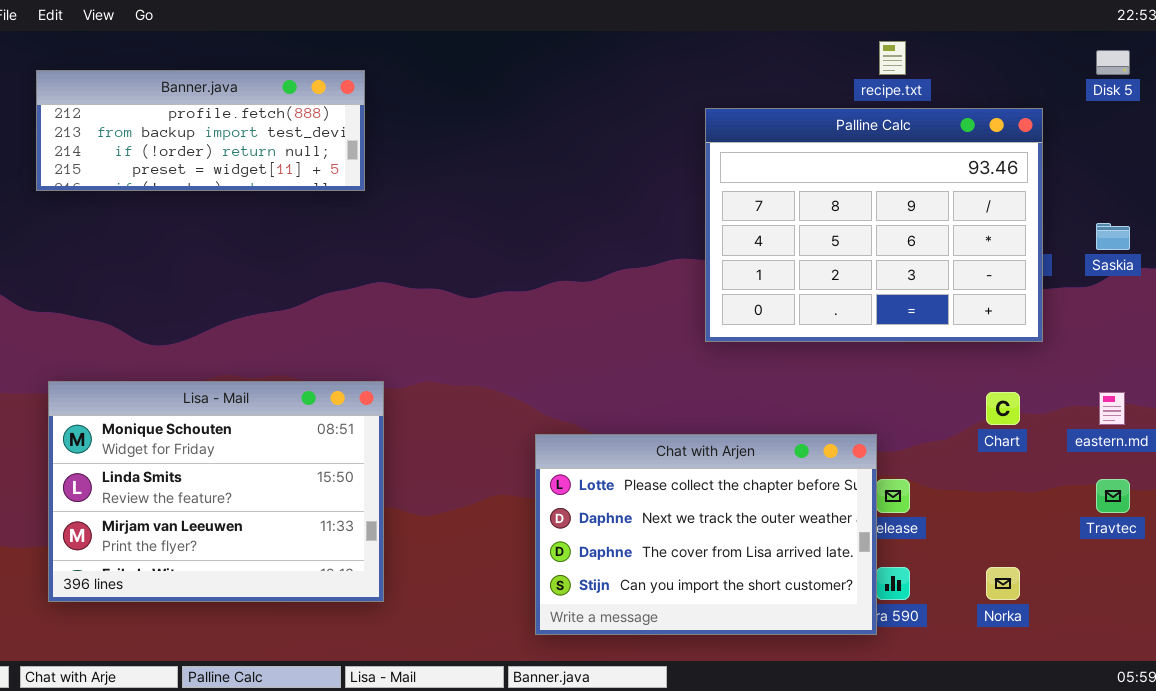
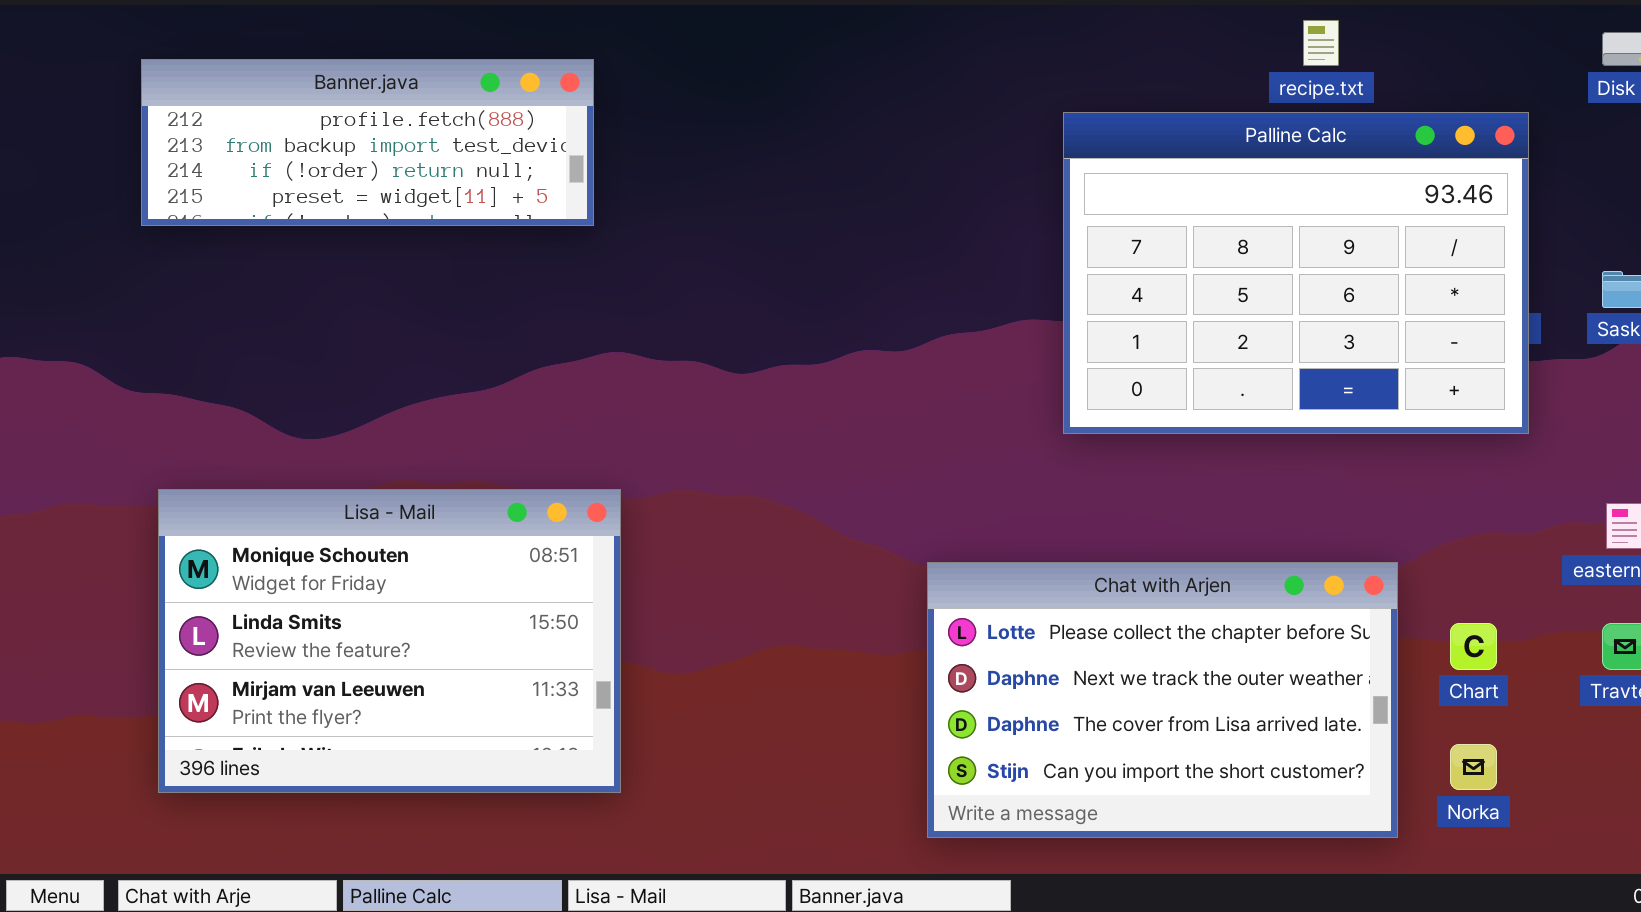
Chart: [986,392,1020,425] -> [1450,623,1497,670], moved
Chat with Arjen: [535,434,877,635] -> [927,562,1398,838], moved

